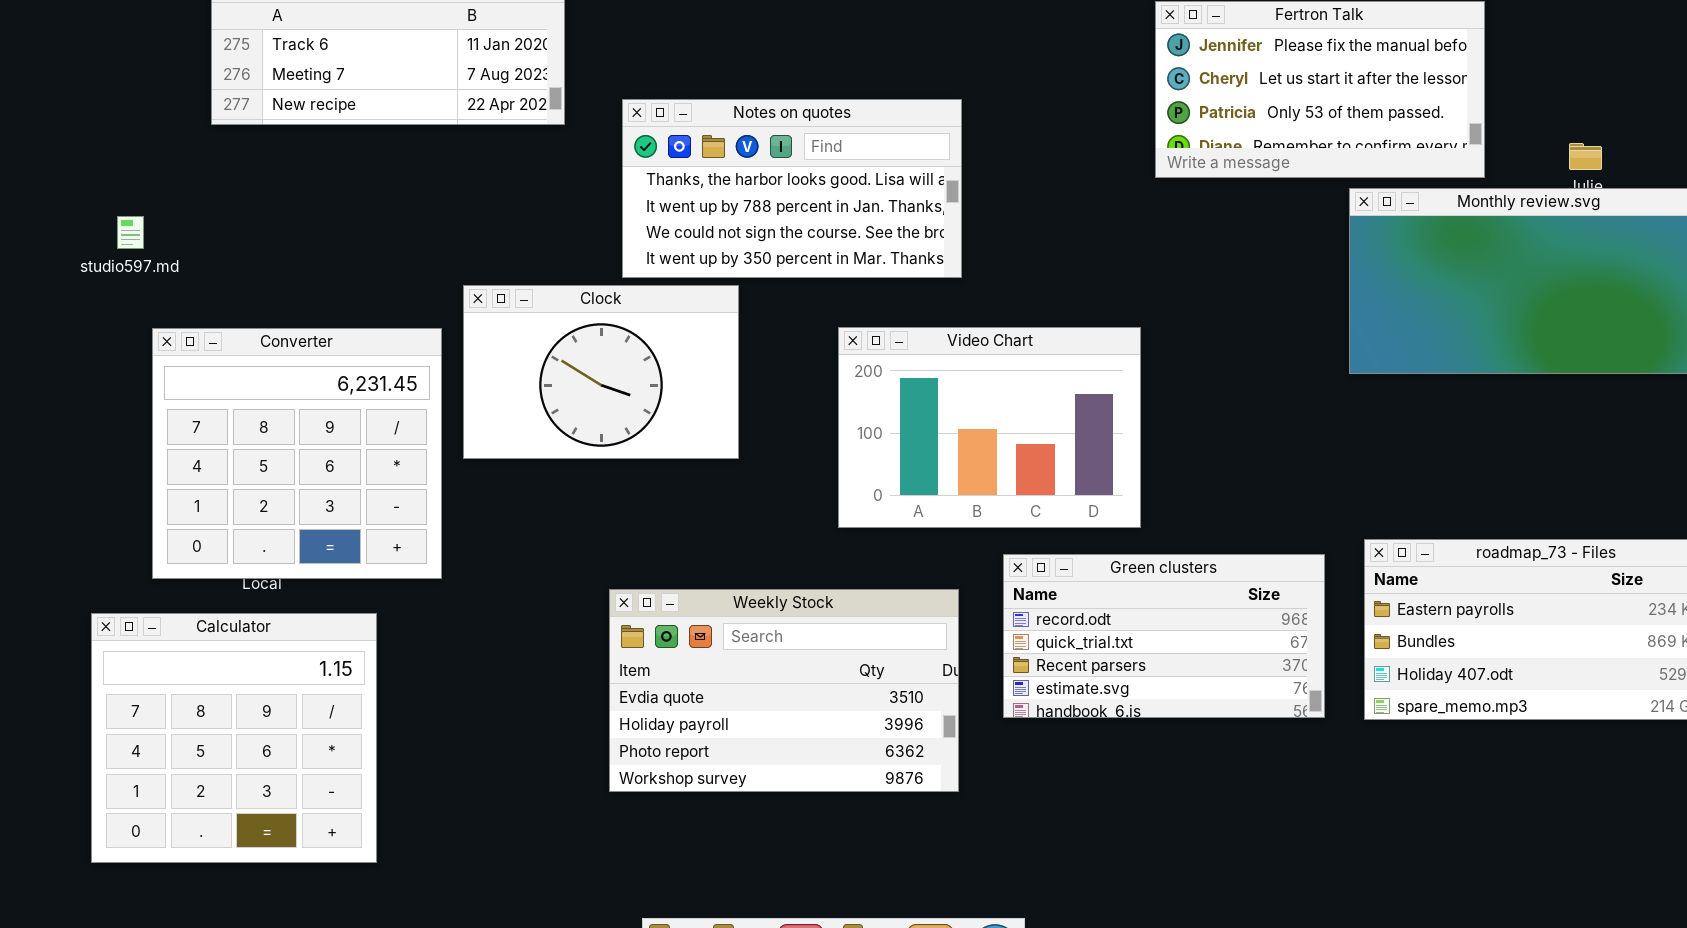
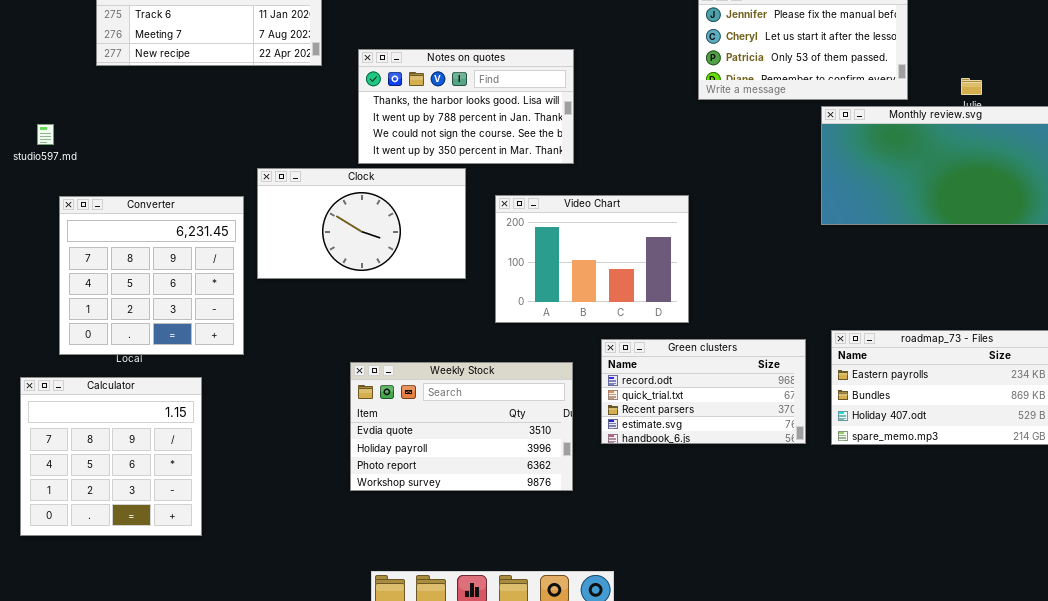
Clock: [463,285,739,459] -> [257,168,466,279], resized

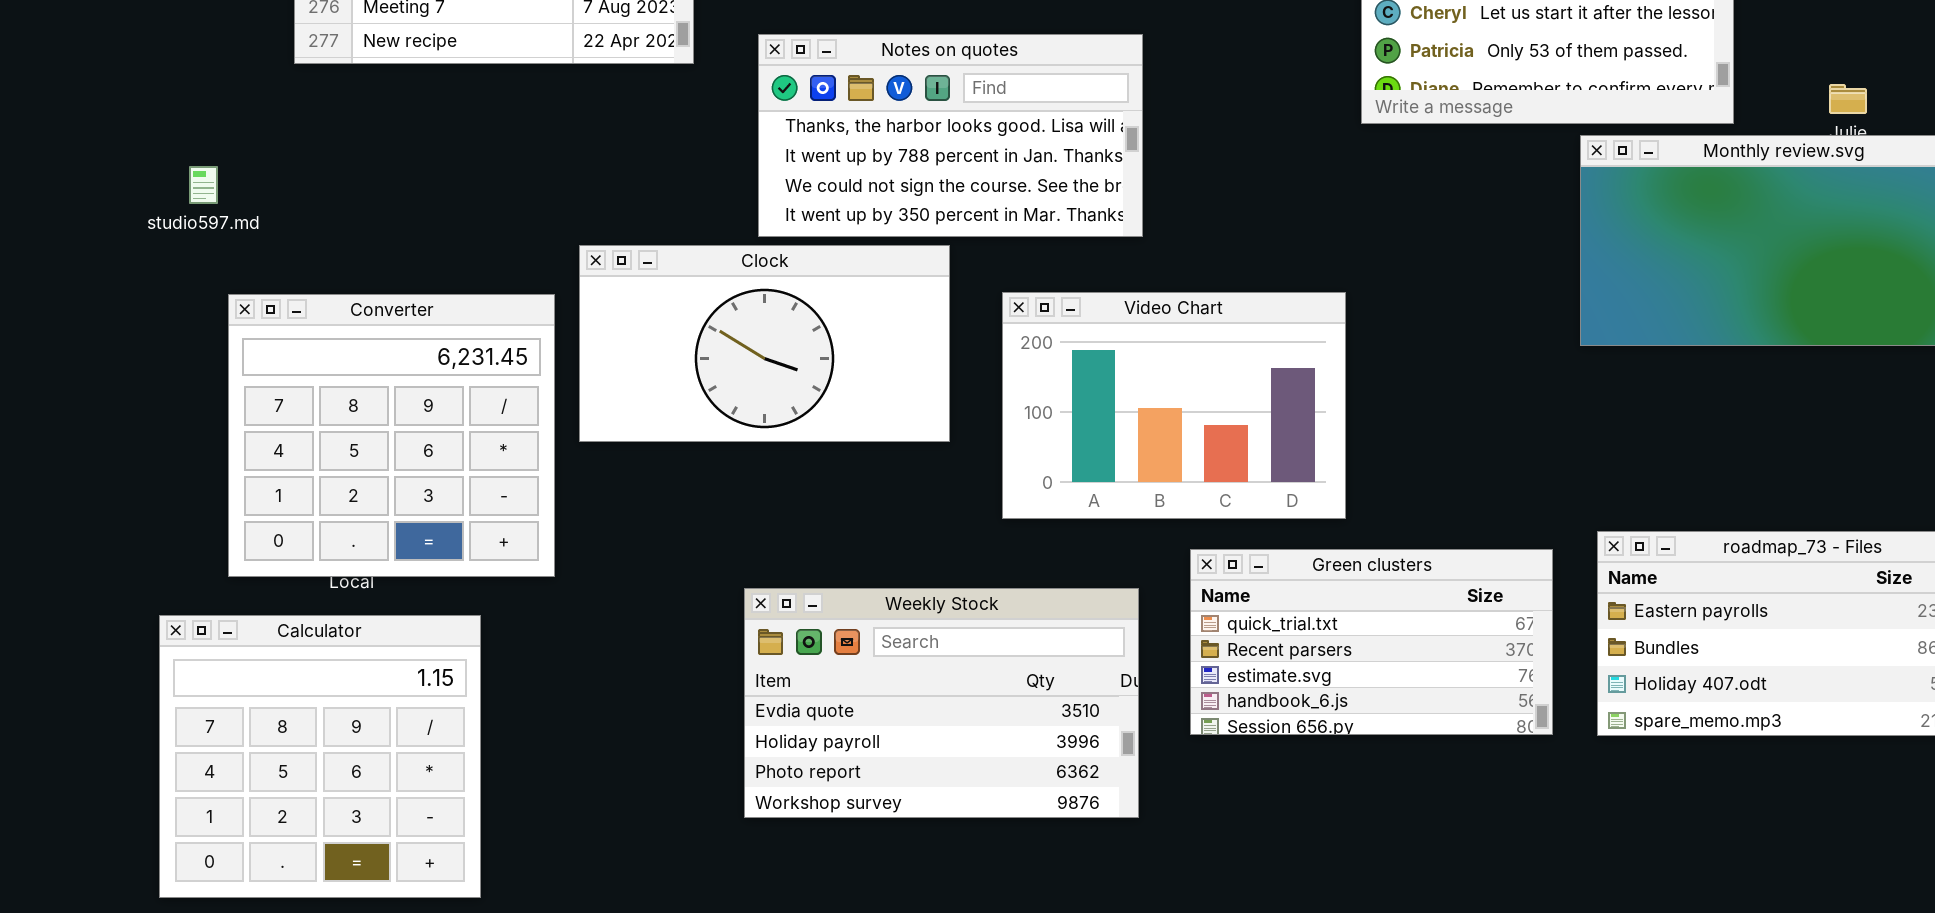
Green clusters: [601,339,806,444] -> [1190,549,1553,735], scrolled down 1 row

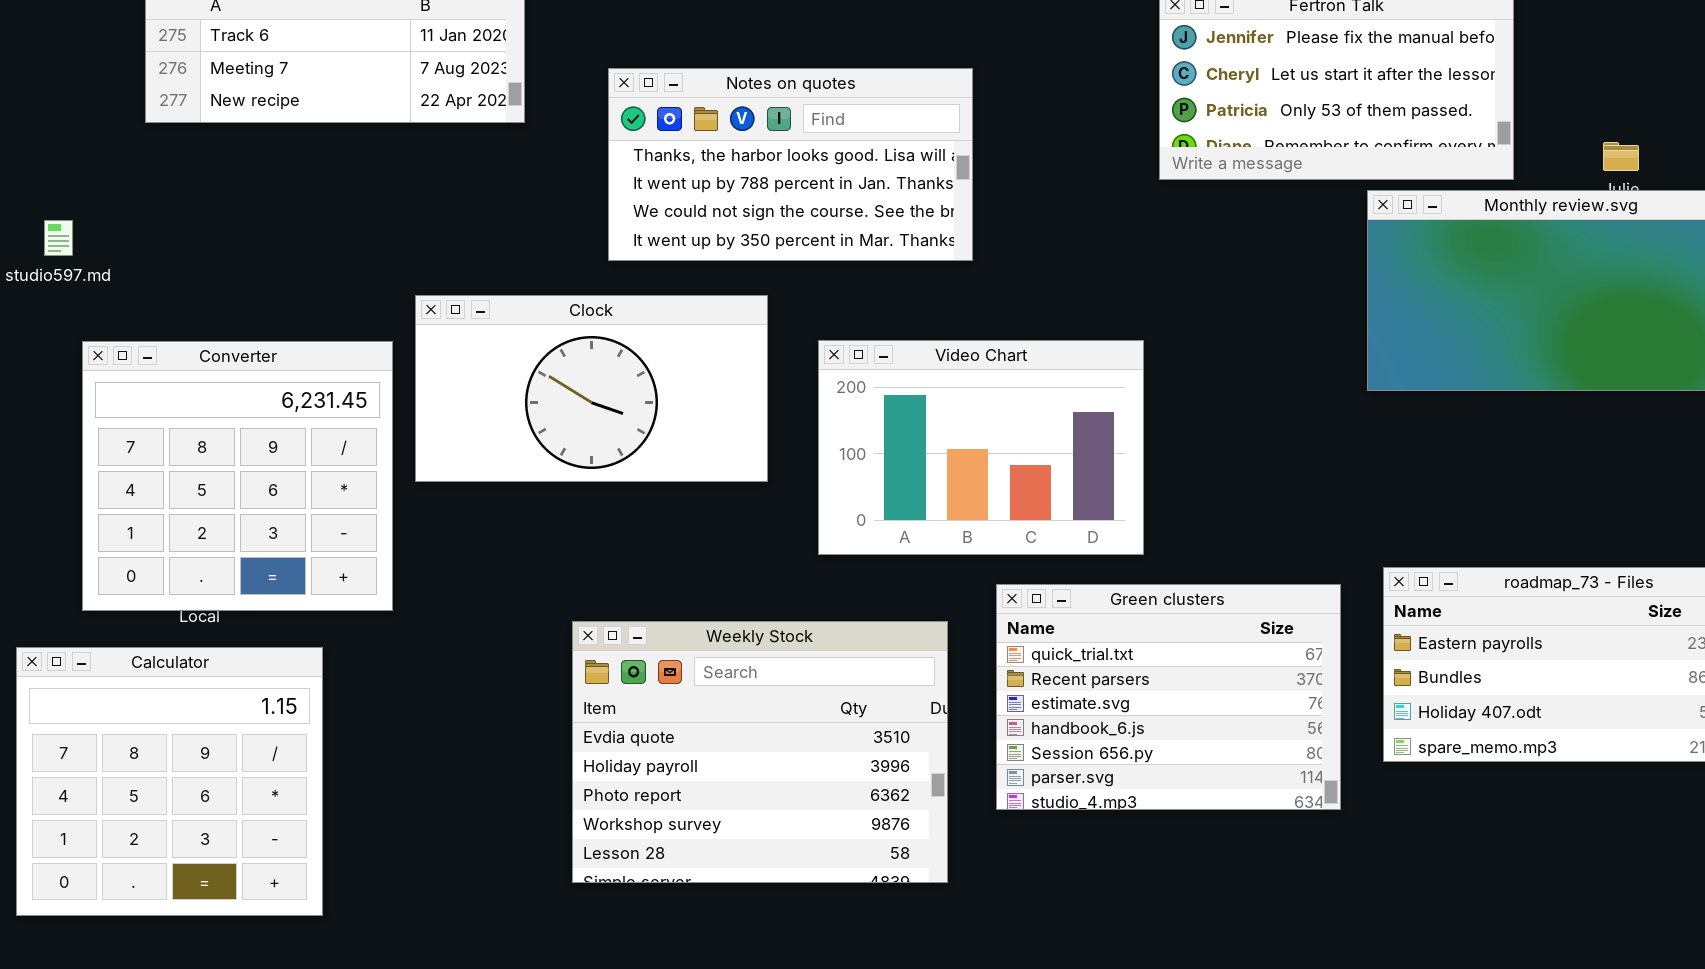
Notes on quotes: [758,34,1143,237] -> [608,68,973,261], moved
Green clusters: [1190,549,1553,735] -> [996,584,1341,810], resized
Weekly Stock: [744,588,1139,818] -> [572,621,948,883], resized

